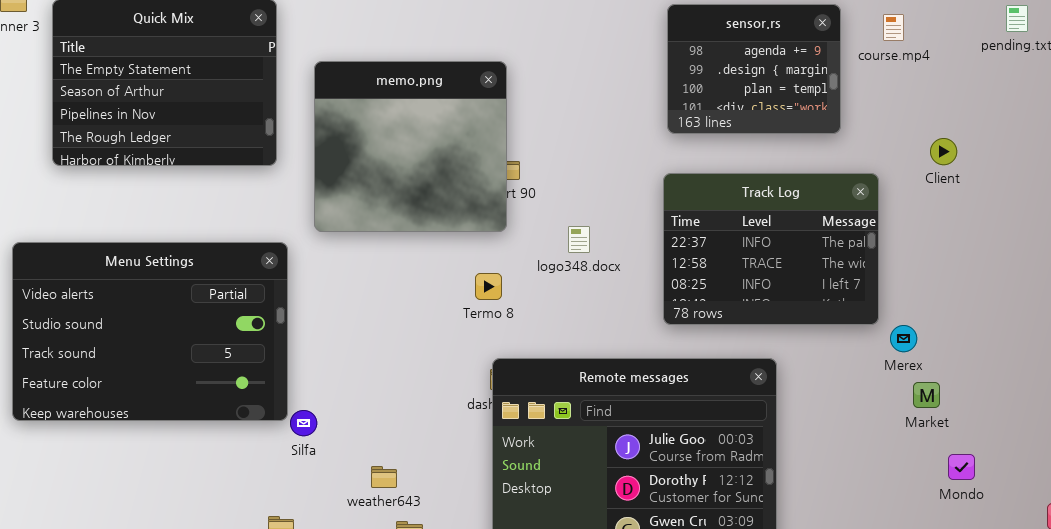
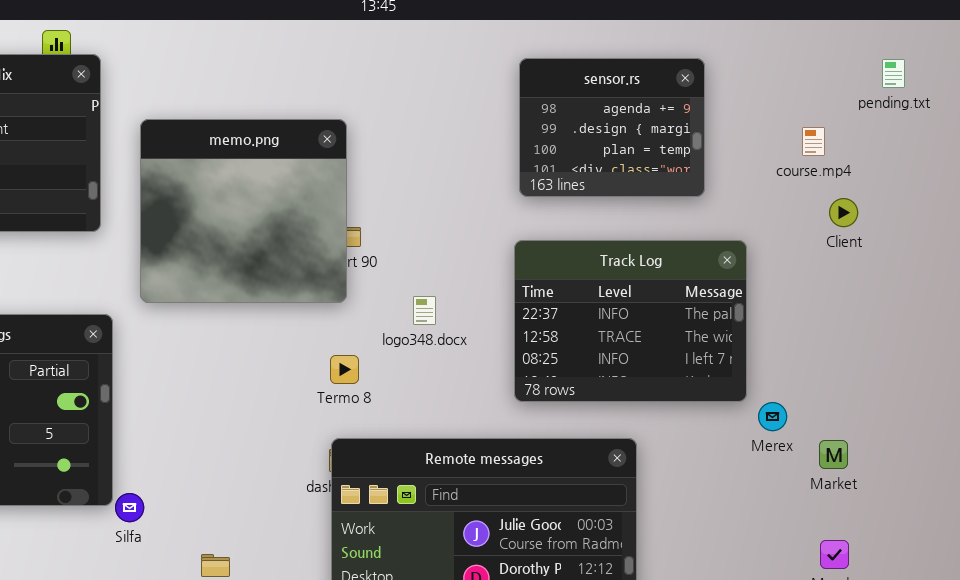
course.mp4: [883,14,904,41] -> [802,127,825,156], moved
Client: [930,138,957,165] -> [829,198,858,227], moved
Termo 8: [475,273,502,300] -> [330,355,359,384], moved
Market: [913,382,940,408] -> [819,440,848,469], moved

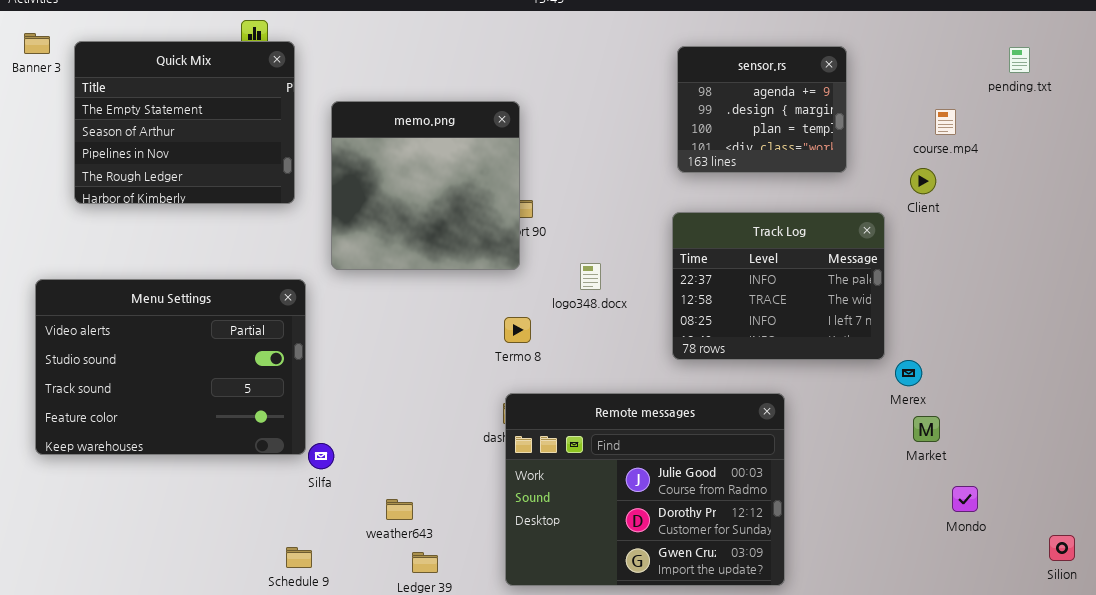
Client: [829,198,858,227] -> [910,168,936,194], moved
Market: [819,440,848,469] -> [913,416,940,442], moved

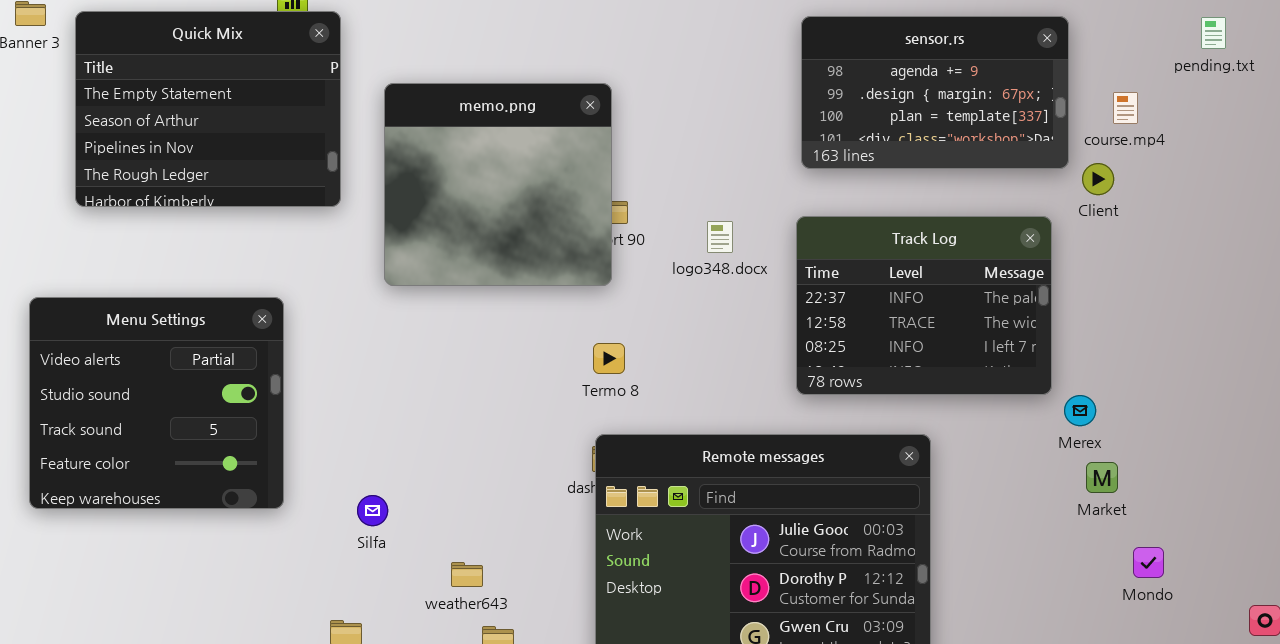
sensor.rs: [677,46,847,173] -> [801,16,1069,169], resized
logo348.docx: [580,263,601,290] -> [707,221,733,253], moved
Menu Settings: [35,279,306,455] -> [29,297,284,509], resized

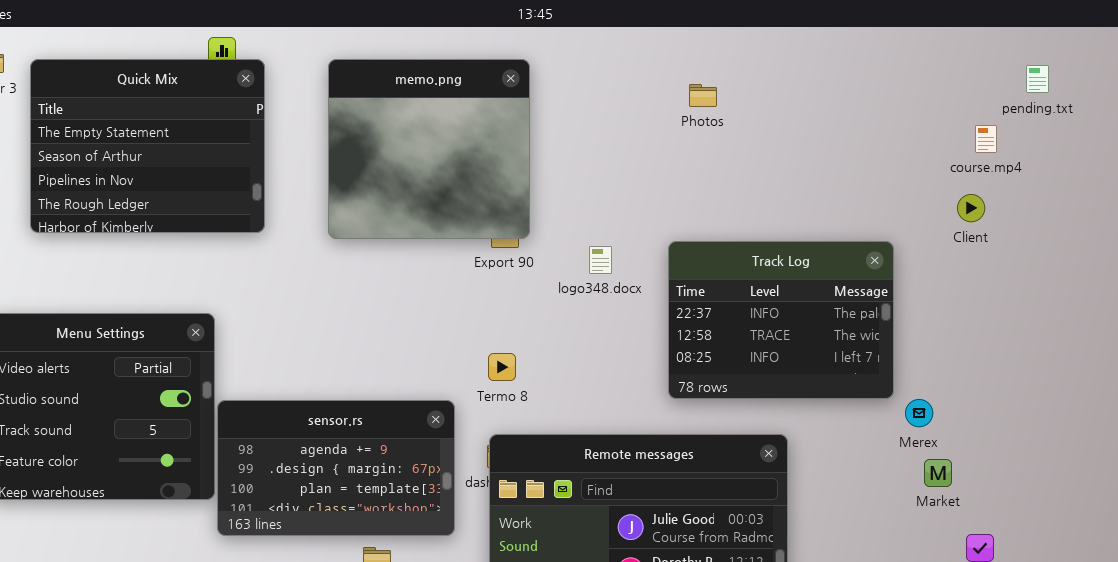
sensor.rs: [801,16,1069,169] -> [217,400,455,536], moved
memo.png: [384,83,612,286] -> [328,59,530,239], moved
course.mp4: [1113,92,1138,124] -> [975,125,997,153], moved
Client: [1082,163,1114,195] -> [957,194,985,222], moved

